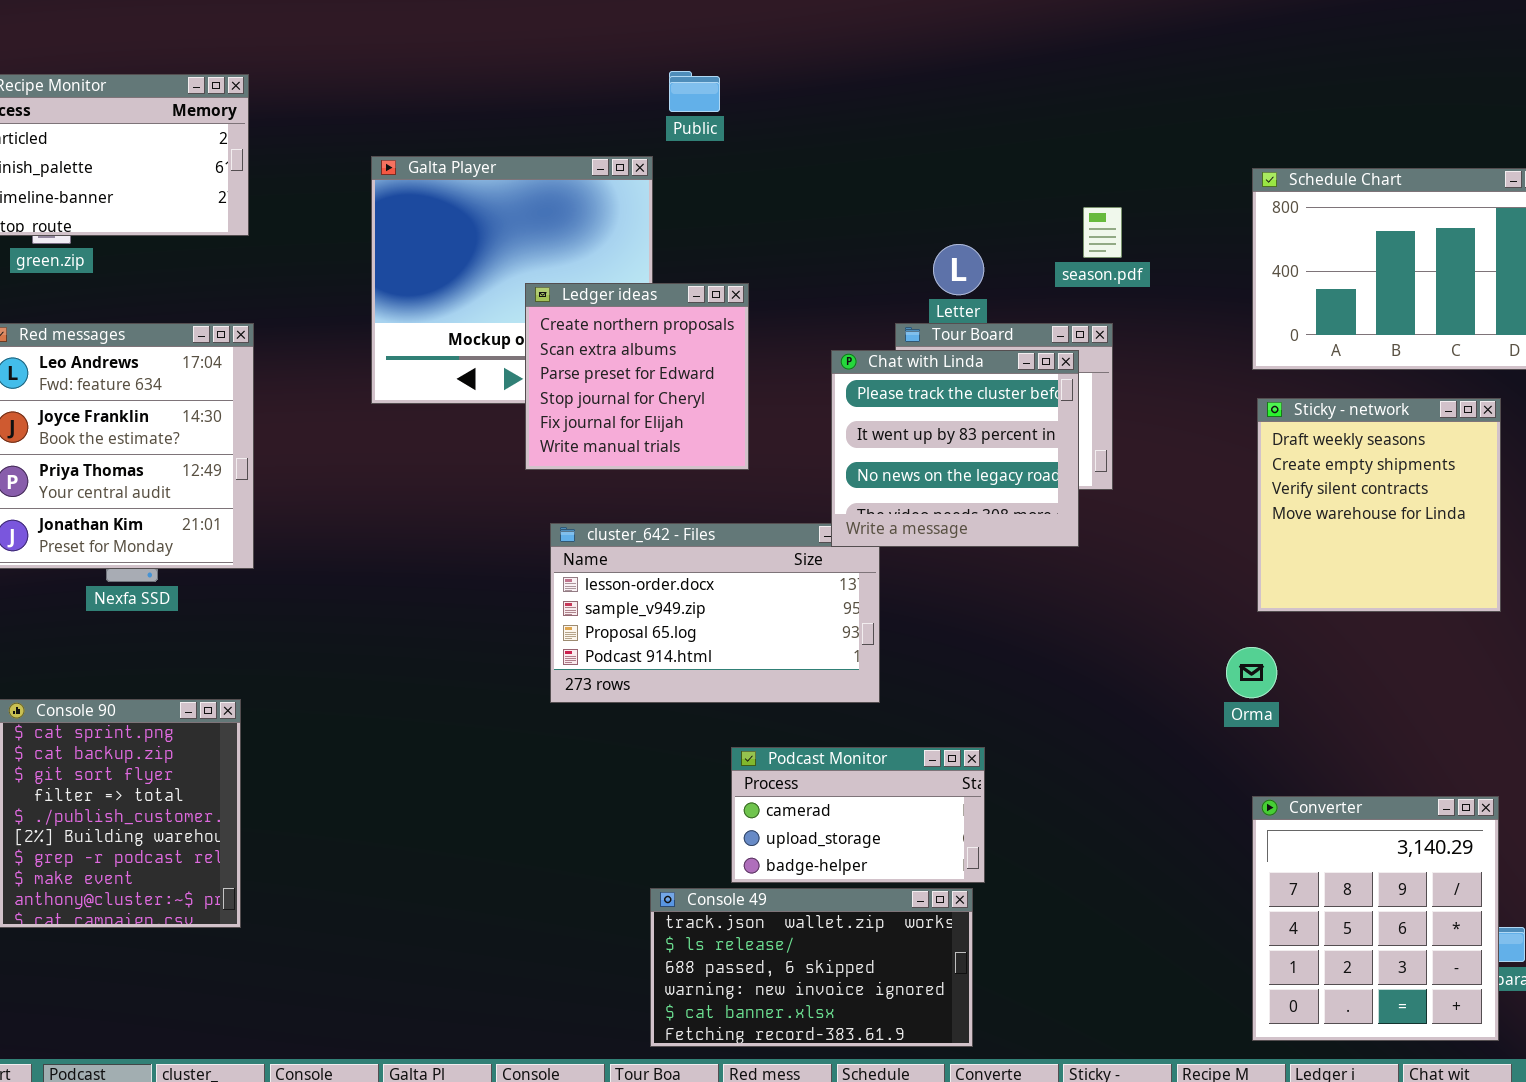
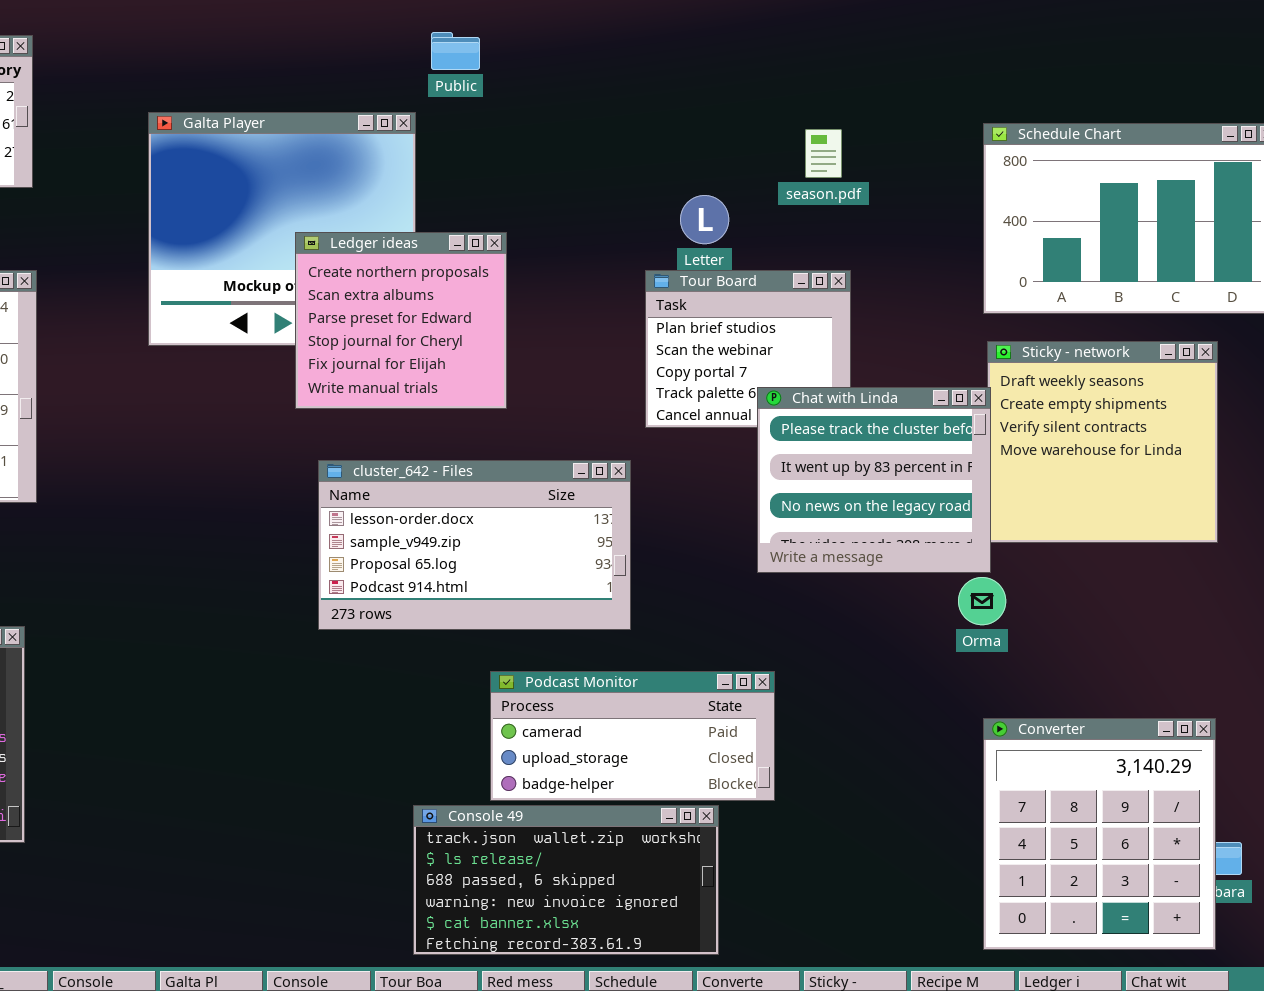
season.pdf: [1083,207,1122,258] -> [805,129,842,178], moved
Chat with Linda: [831,350,1079,547] -> [757,387,991,573], moved
Podcast Monitor: [731,747,985,883] -> [490,671,775,801], resized

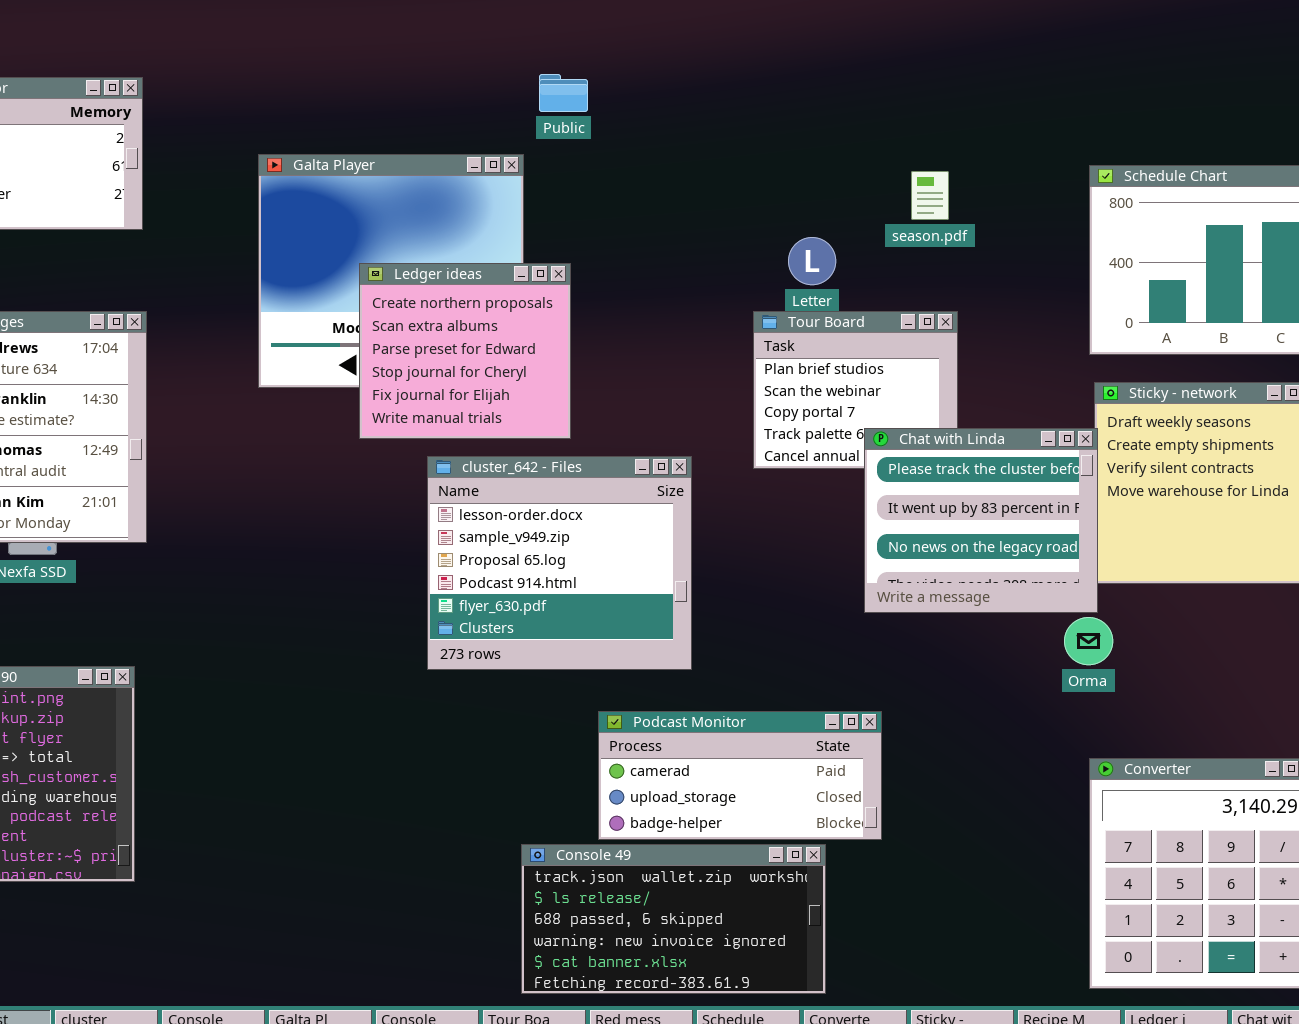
Ledger ideas: [295,232,507,409] -> [359,263,571,439], moved
cluster_642 - Files: [318,460,631,630] -> [427,456,692,670], resized

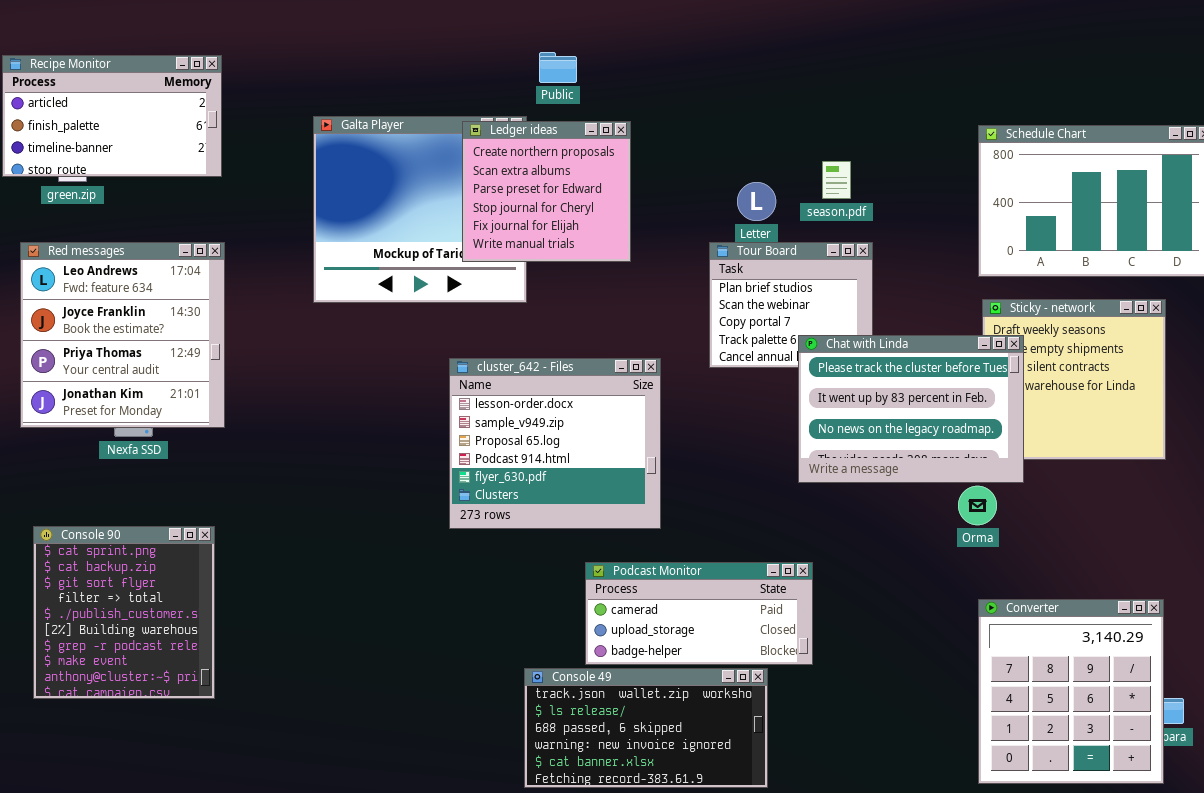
season.pdf: [911,171,949,220] -> [822,161,851,199], moved
Ledger ideas: [359,263,571,439] -> [462,121,631,262], moved
Chat with Linda: [864,428,1098,613] -> [798,335,1024,483], resized

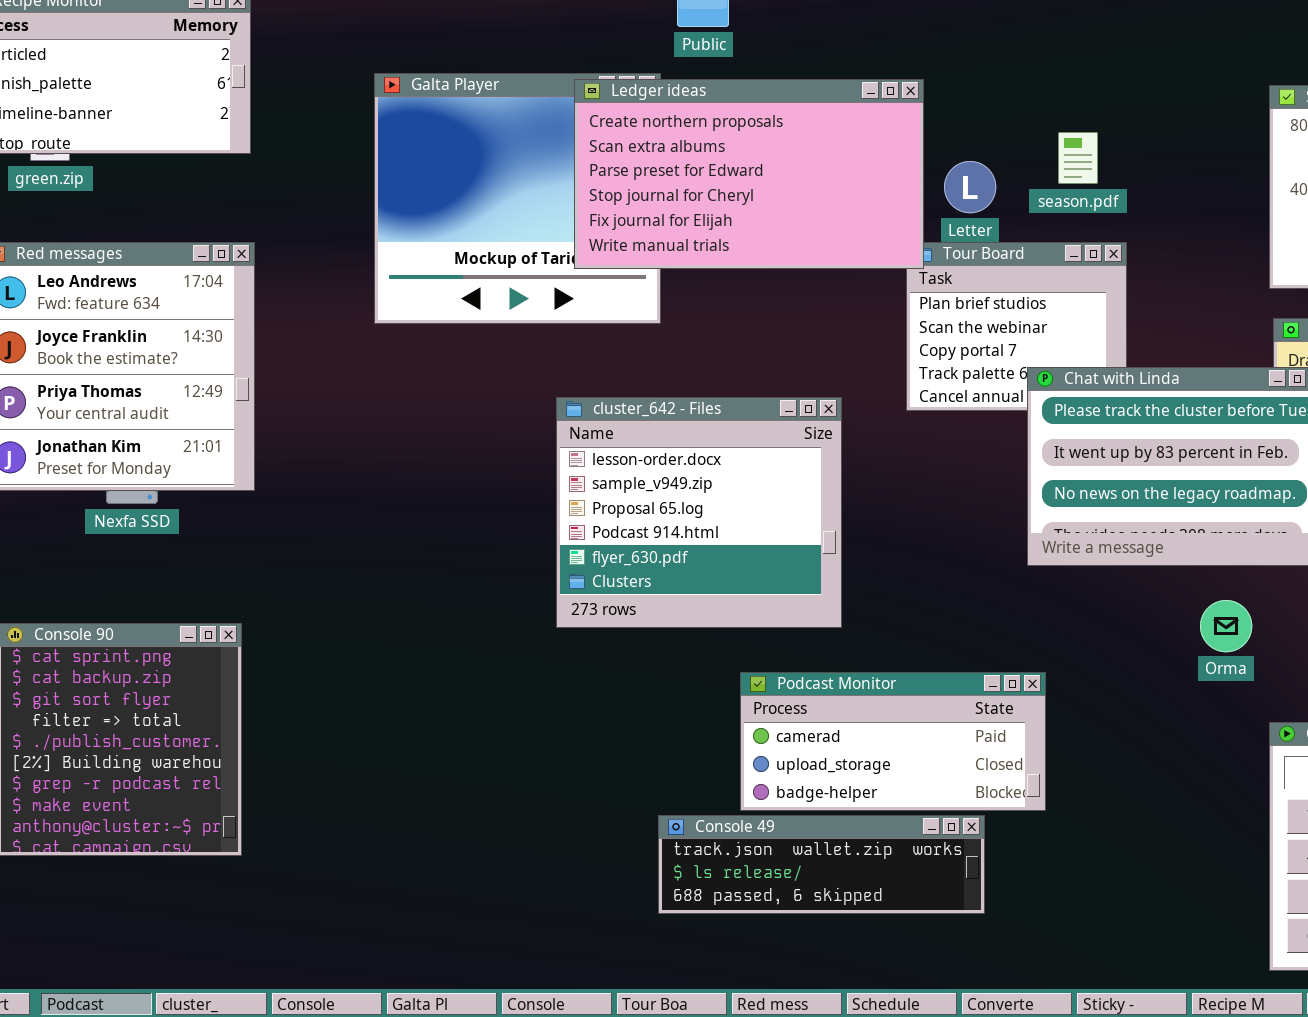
Ledger ideas: [462,121,631,262] -> [574,79,924,269], resized
Orma: [958,486,997,525] -> [1200,600,1252,652], moved
Console 49: [524,668,768,788] -> [658,815,985,914], resized

